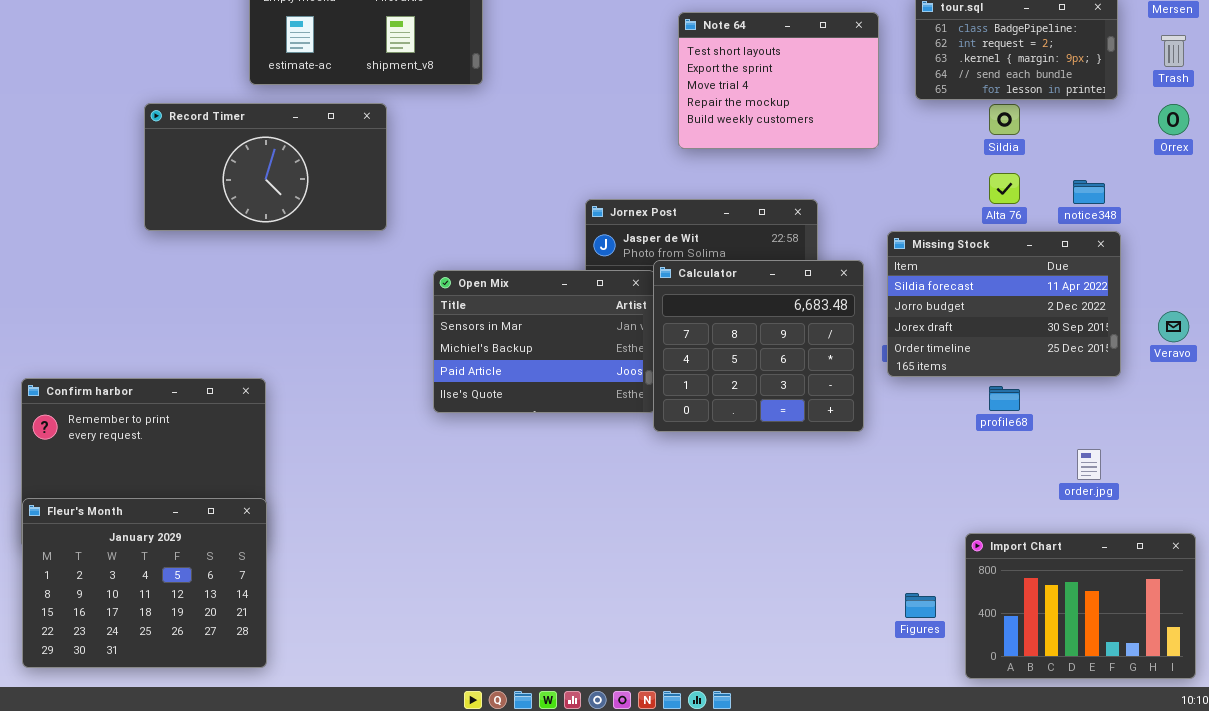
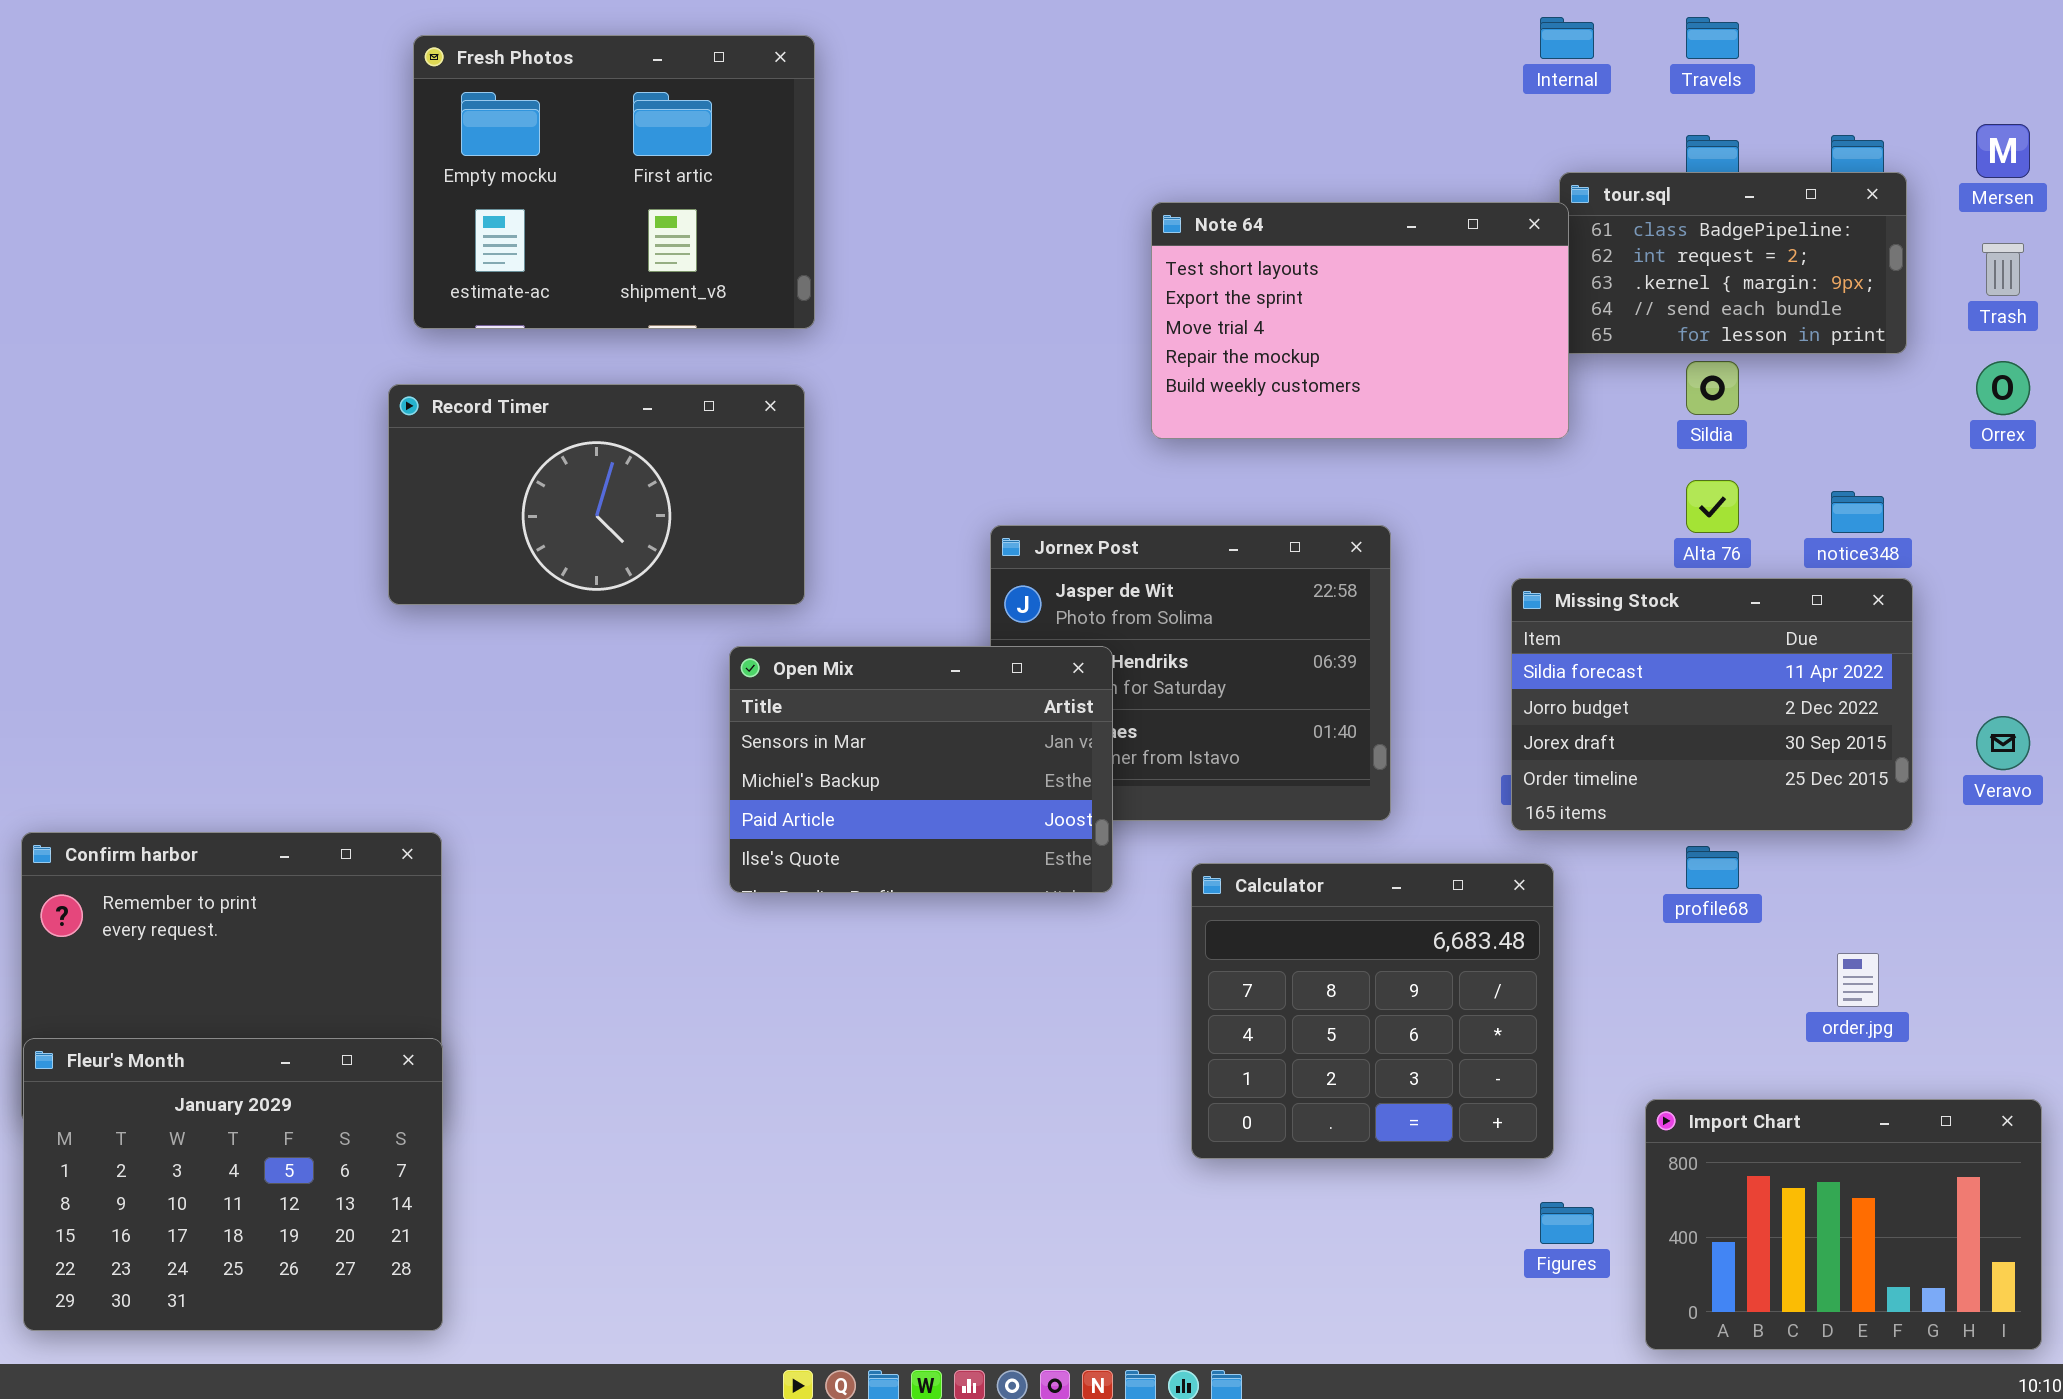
Note 64: [678,12,879,149] -> [1151,202,1569,439], resized
Record Timer: [144,103,387,231] -> [388,384,805,605], moved
Calculator: [653,260,864,432] -> [1191,863,1554,1159], moved

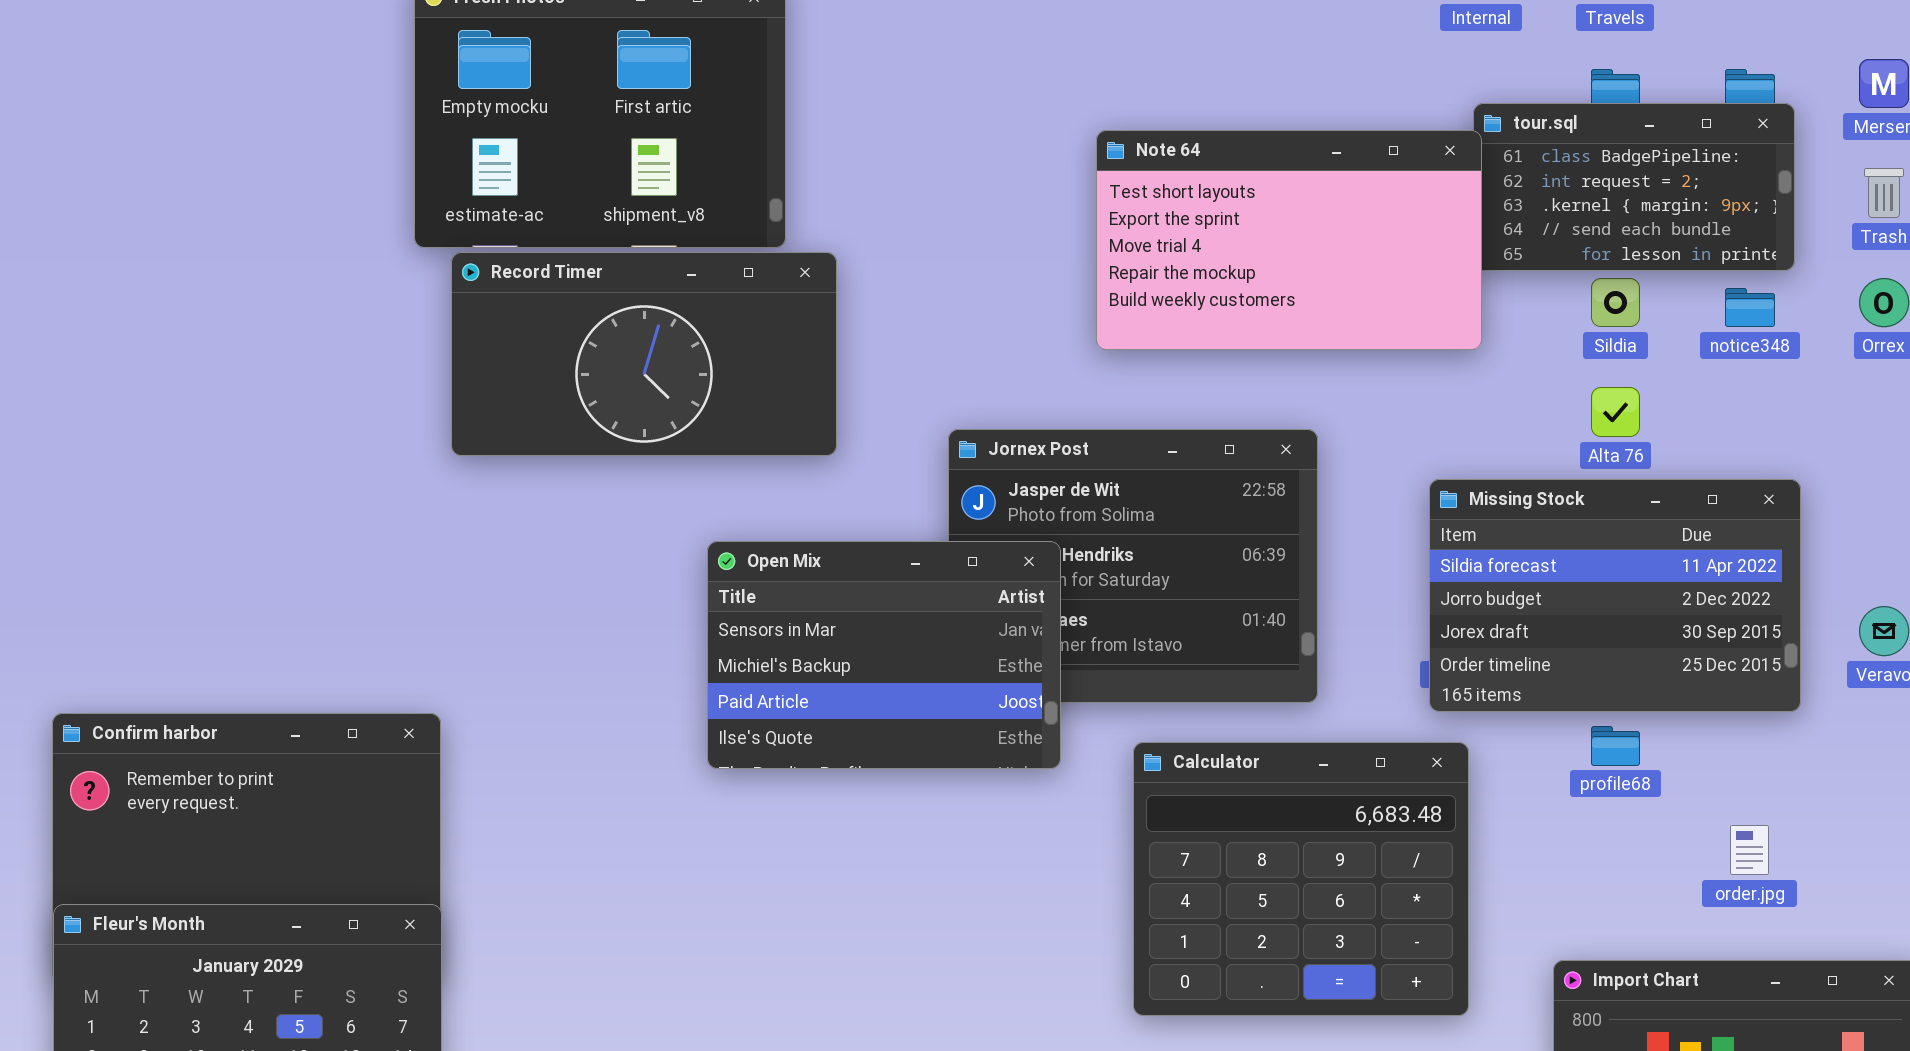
Record Timer: [388,384,805,605] -> [451,252,837,456], moved
notice348: [1831,491,1884,533] -> [1725,288,1775,327], moved

